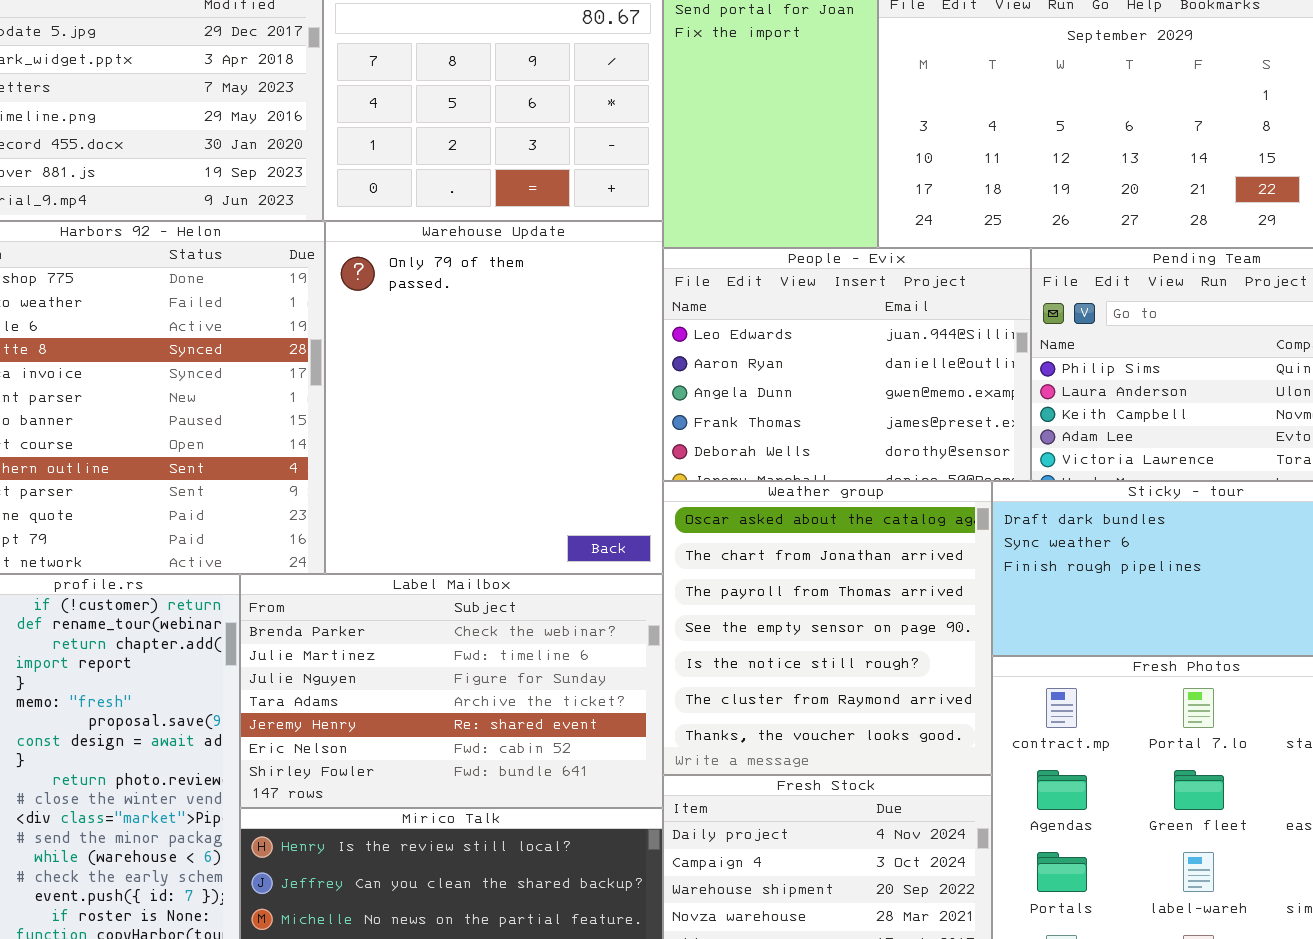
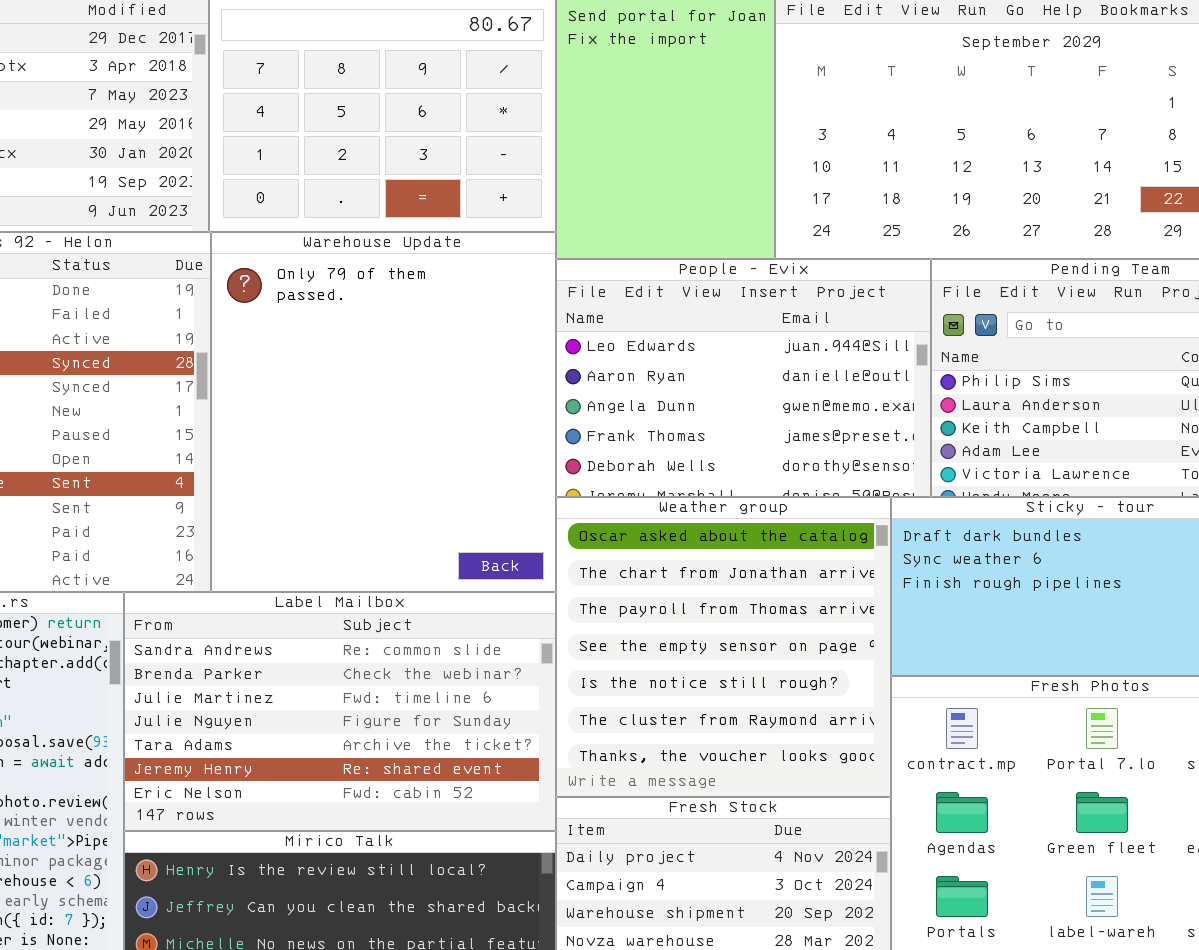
Label Mailbox: [240,574,663,808] -> [124,592,556,831], scrolled up 1 row

